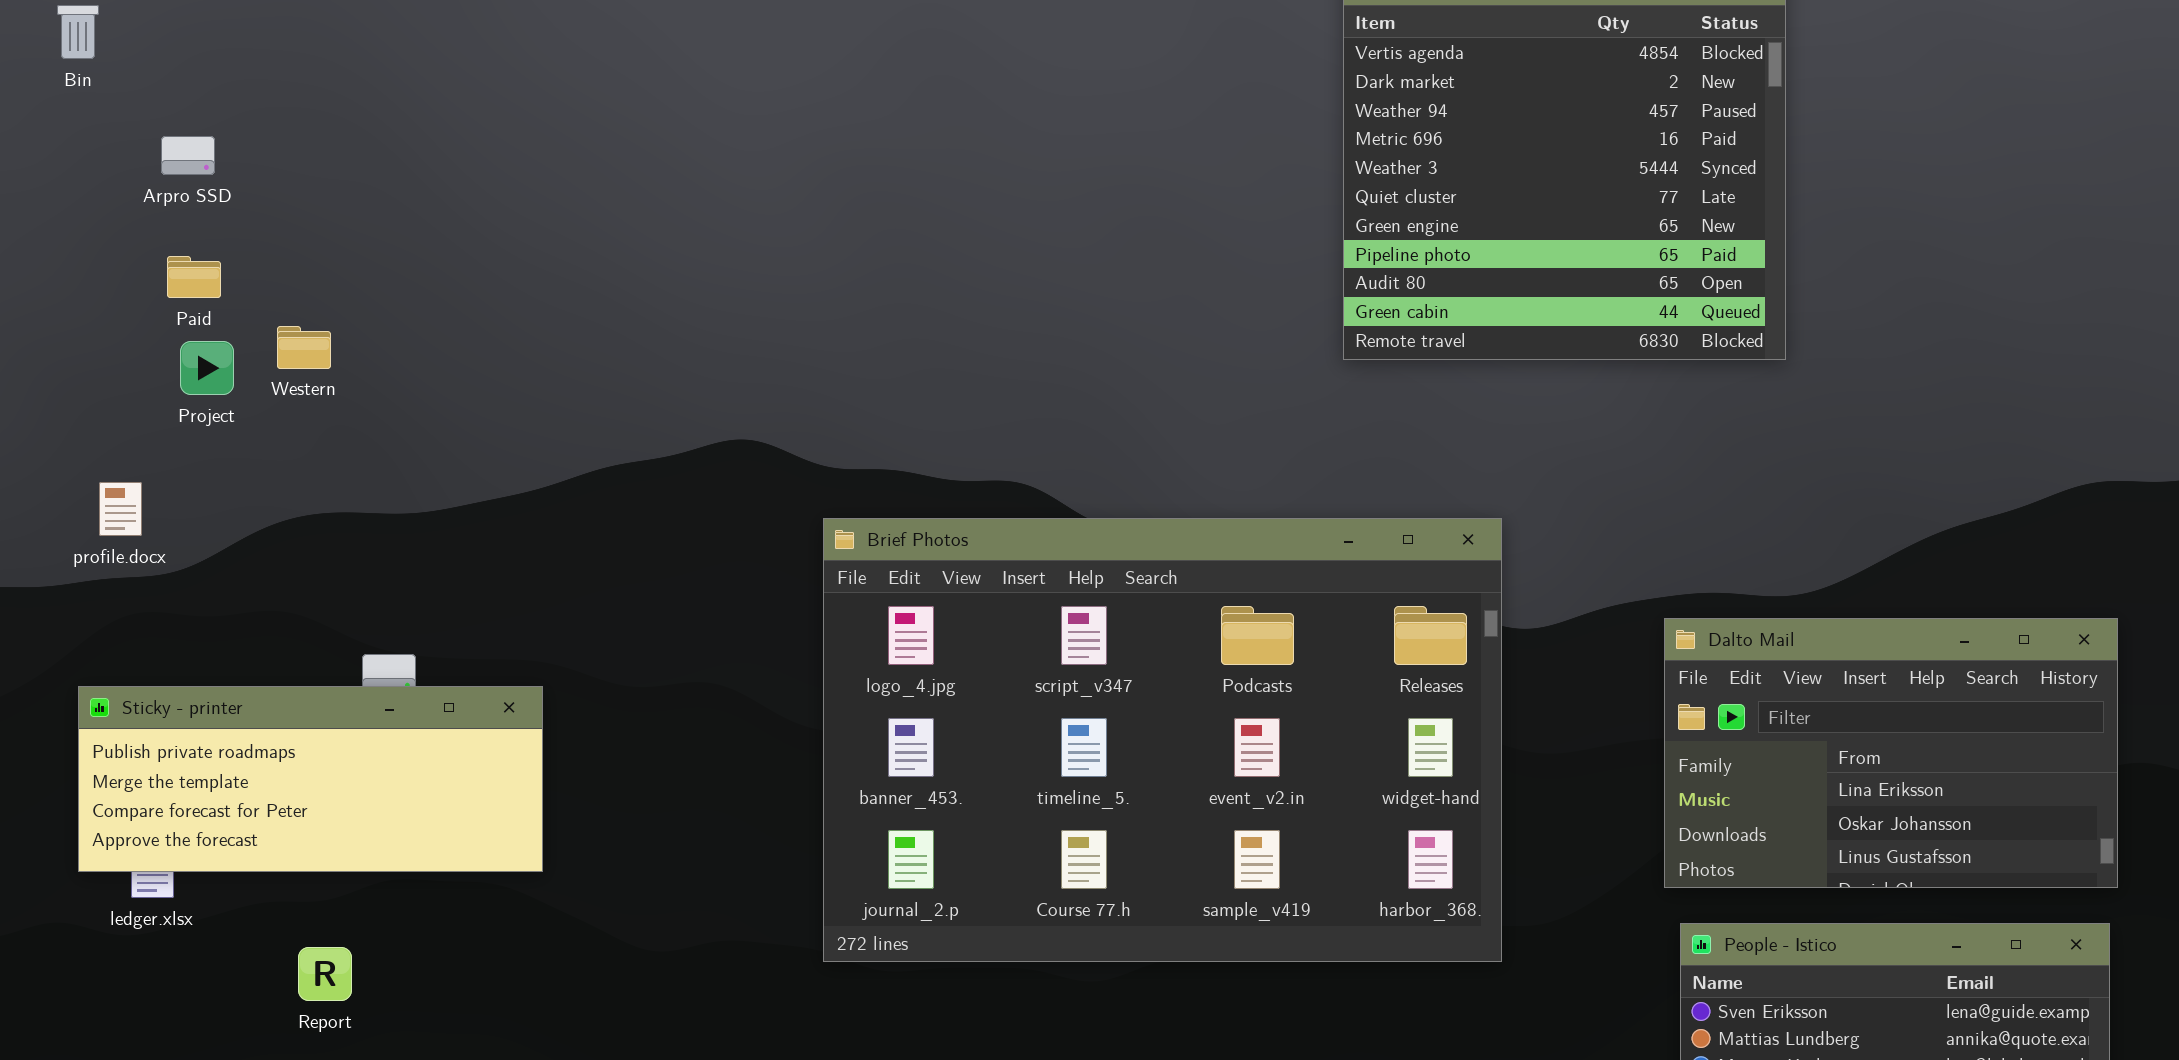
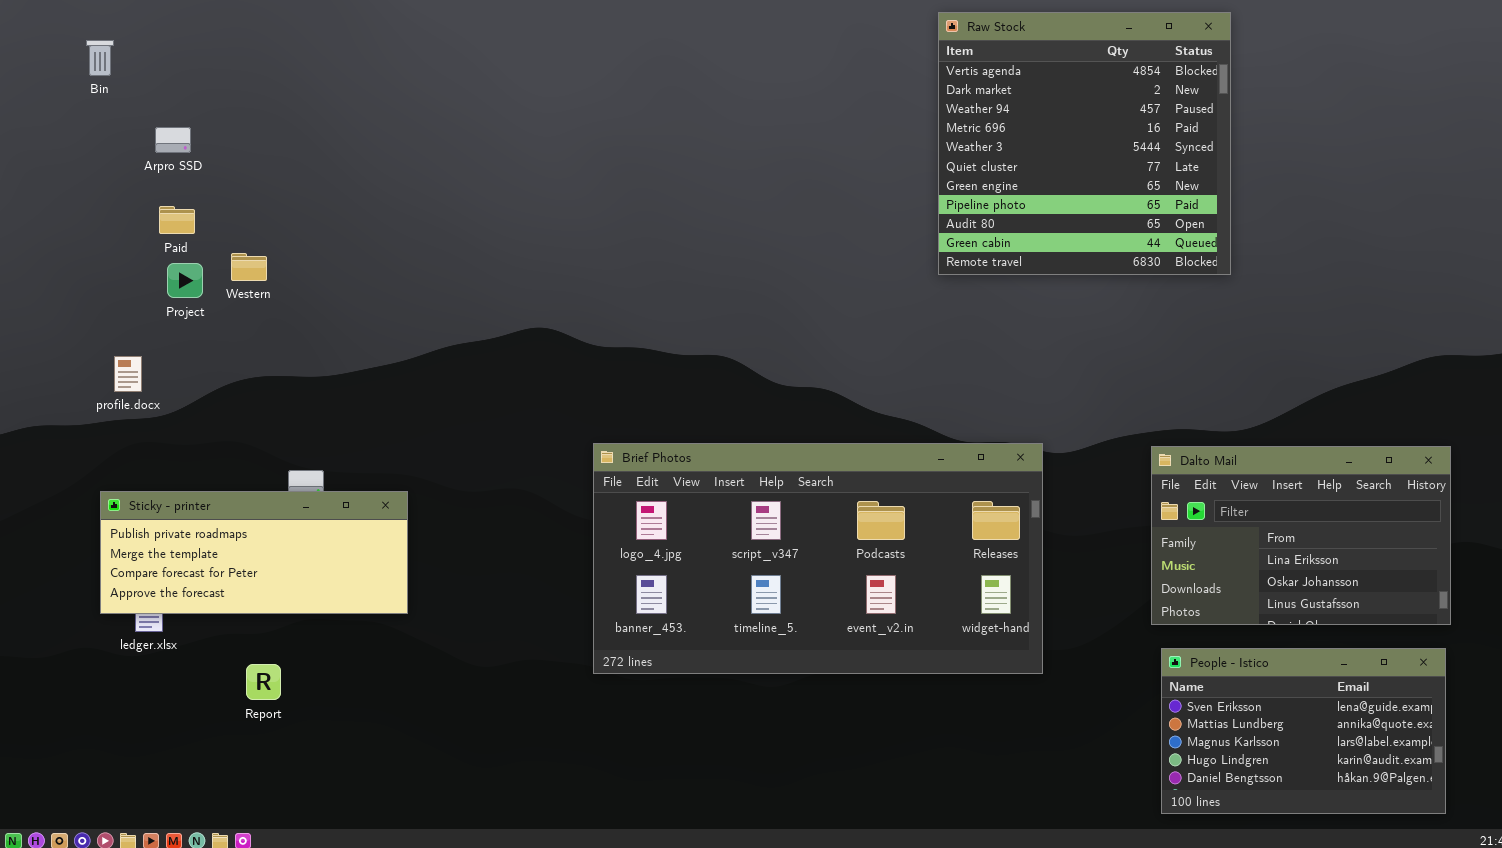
Brief Photos: [823,518,1502,962] -> [593,443,1043,674], resized

